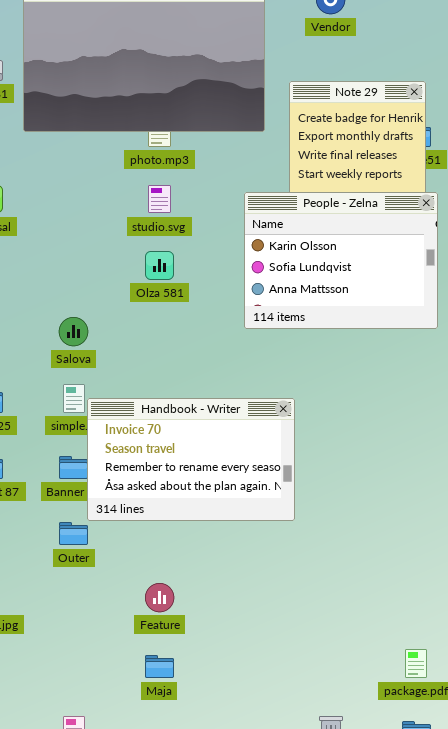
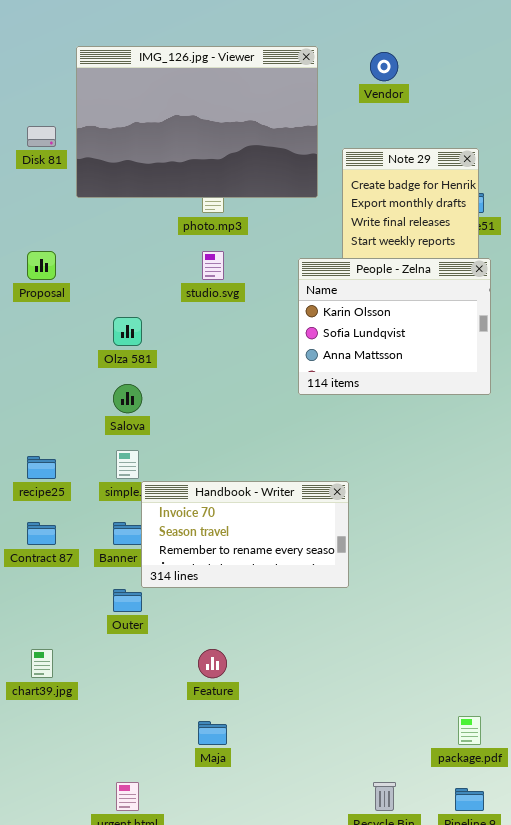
Olza 581: [145,251,174,280] -> [113,317,142,346], moved
Handbook - Writer: [87,398,295,521] -> [141,481,349,588], resized

